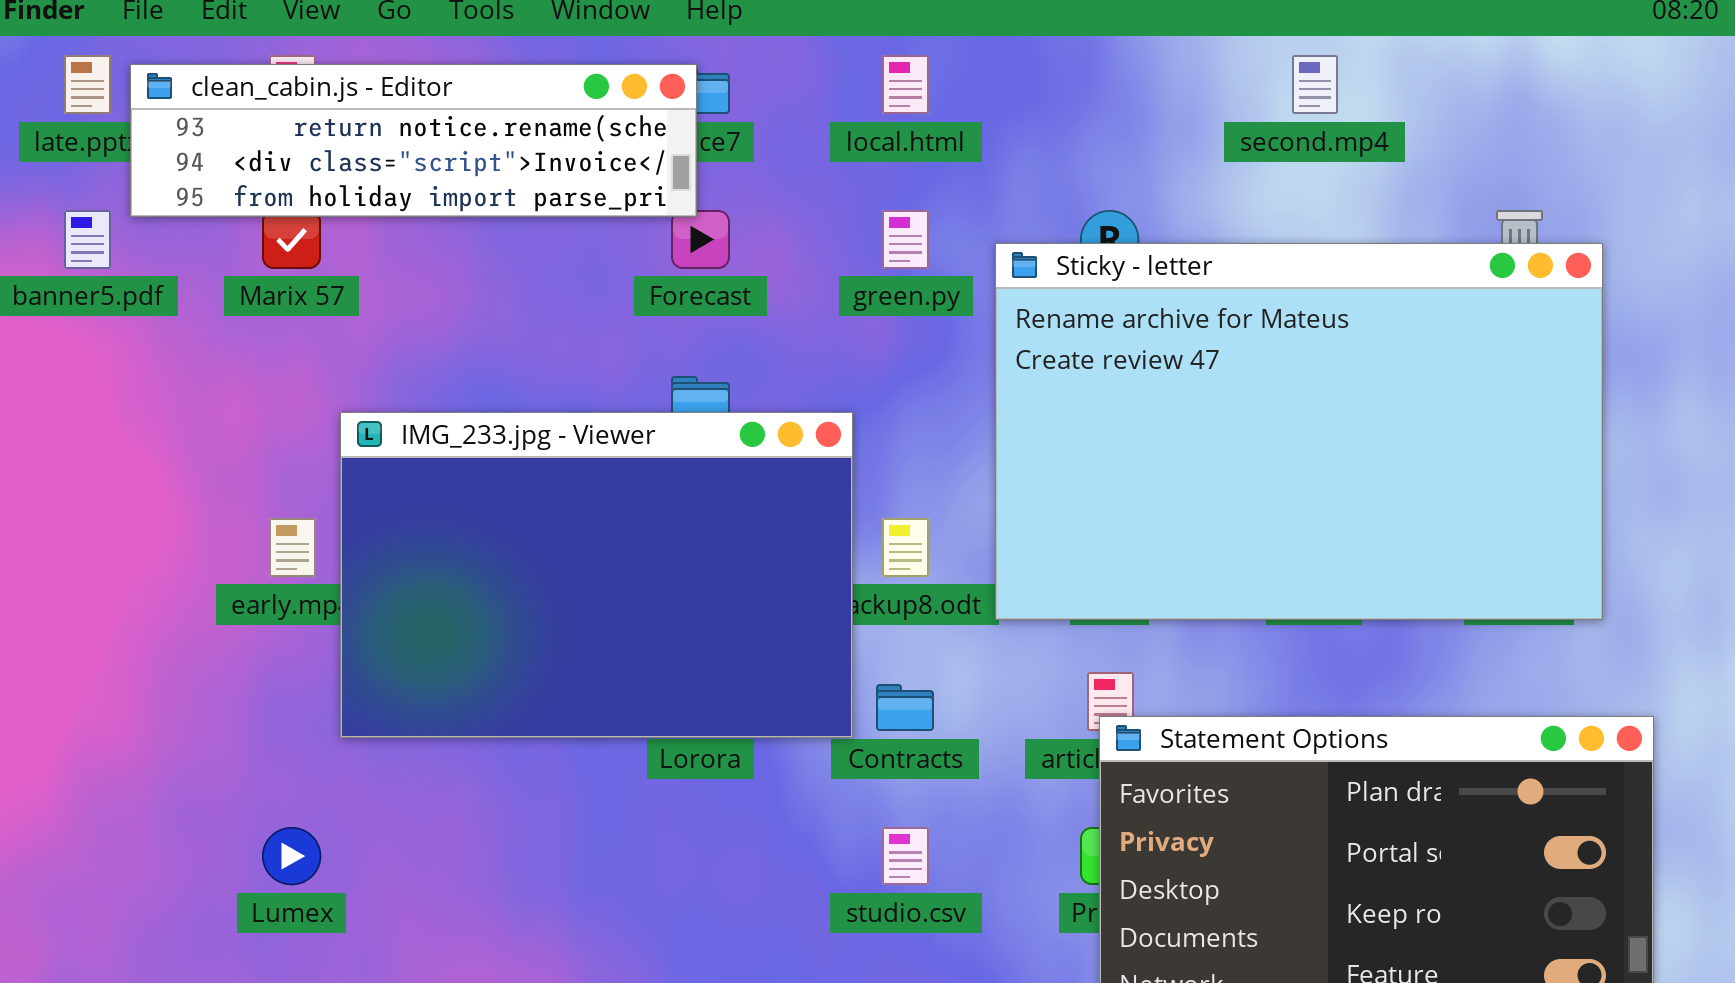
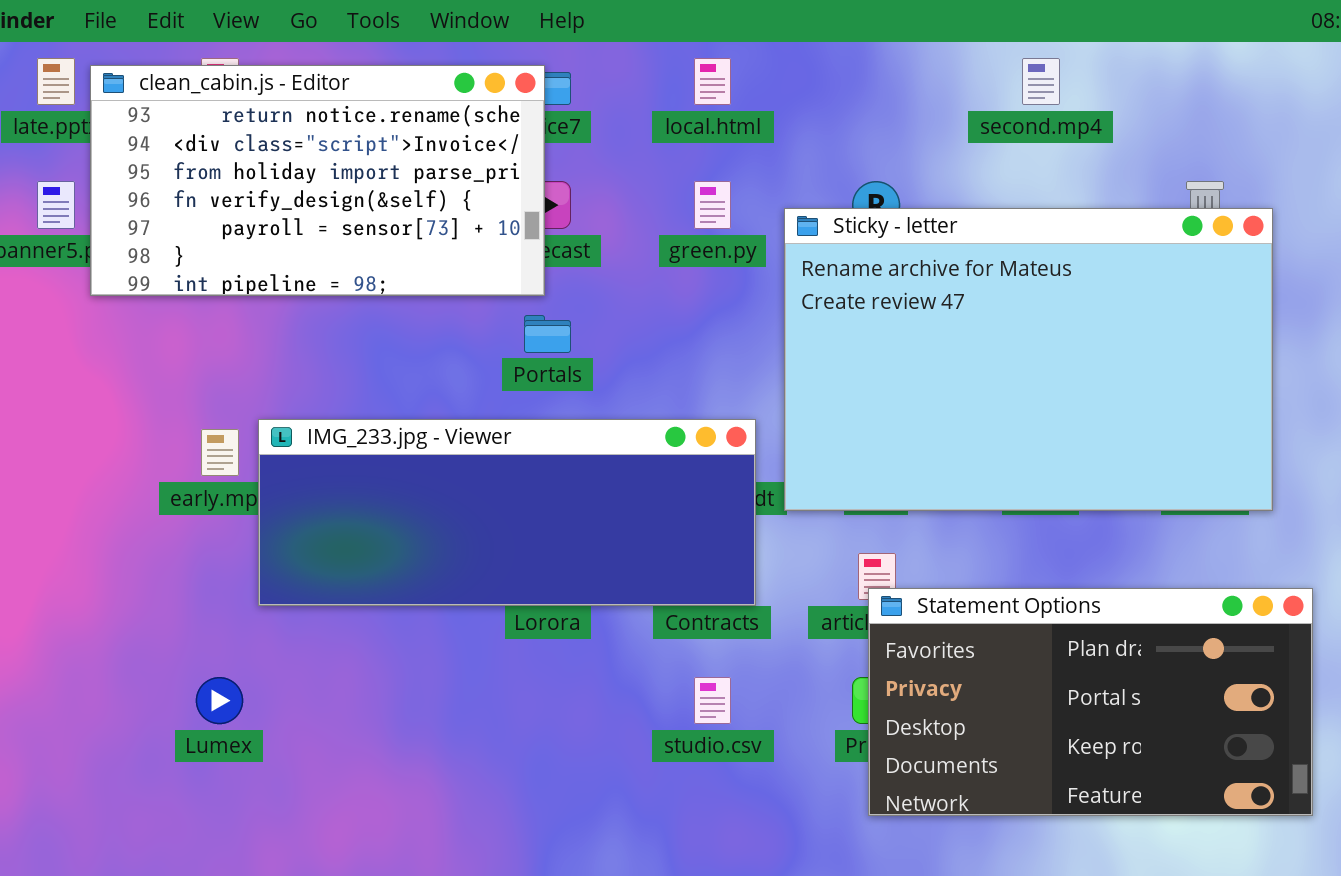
clean_cabin.js - Editor: [130,64,697,217] -> [90,65,545,296], resized
IMG_233.jpg - Viewer: [340,412,853,738] -> [258,419,756,606], resized

